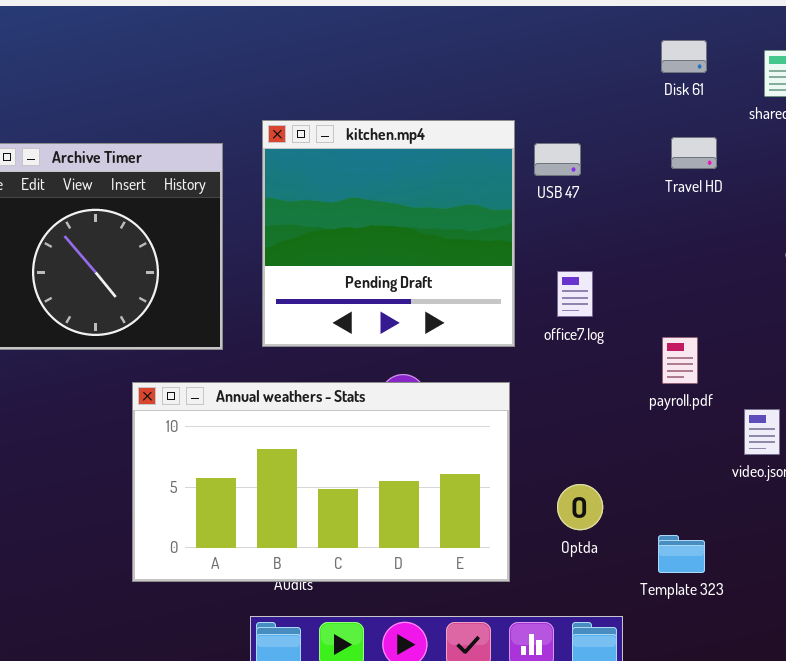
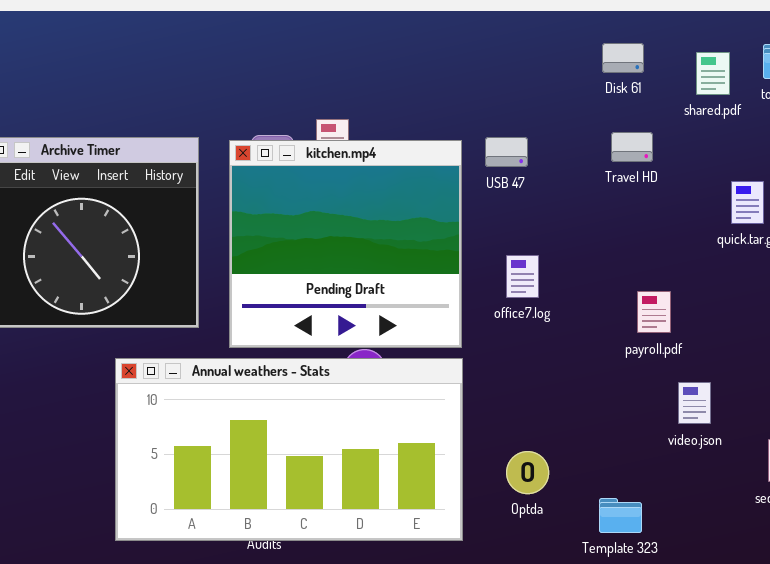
kitchen.mp4: [262,120,515,347] -> [229,140,462,348], moved
payroll.pdf: [662,337,698,384] -> [637,291,671,333], moved

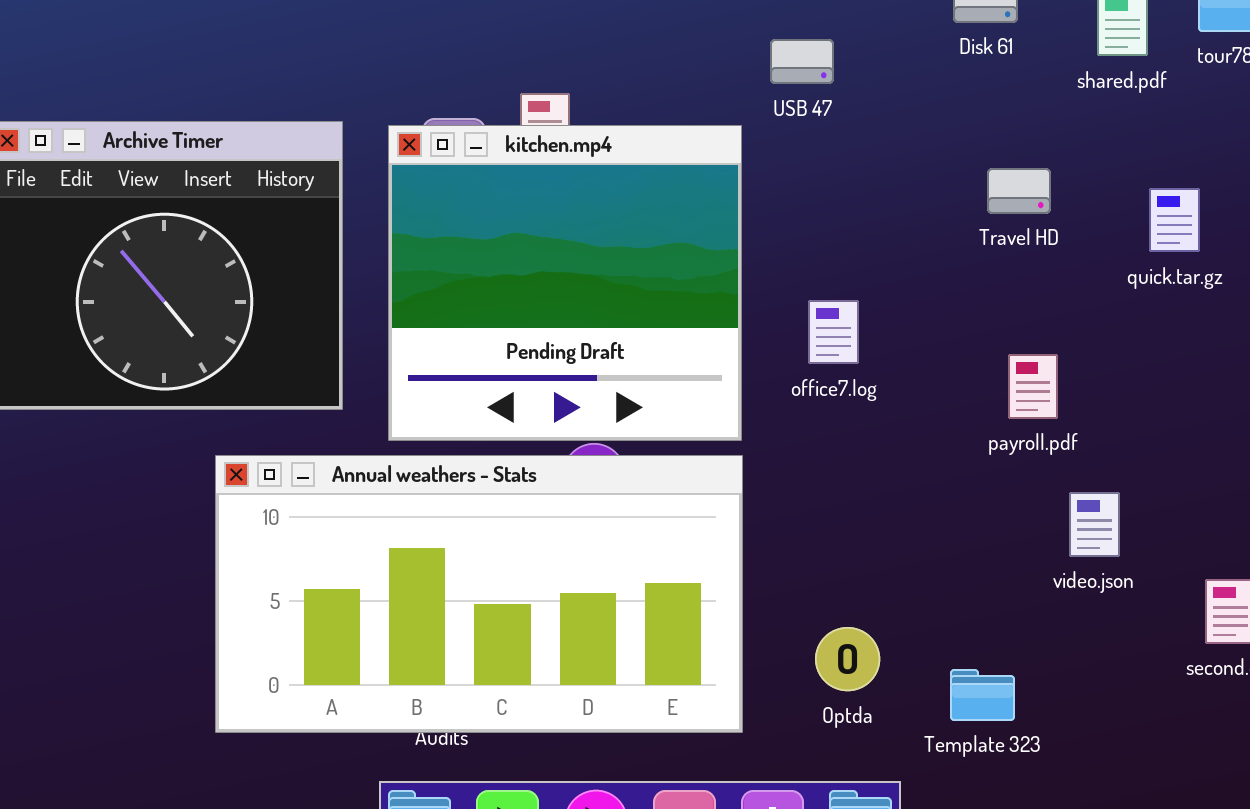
Travel HD: [611,132,653,162] -> [987,168,1051,214], moved
USB 47: [485,137,528,167] -> [770,39,834,84], moved
Optda: [506,451,549,494] -> [815,627,880,691], moved

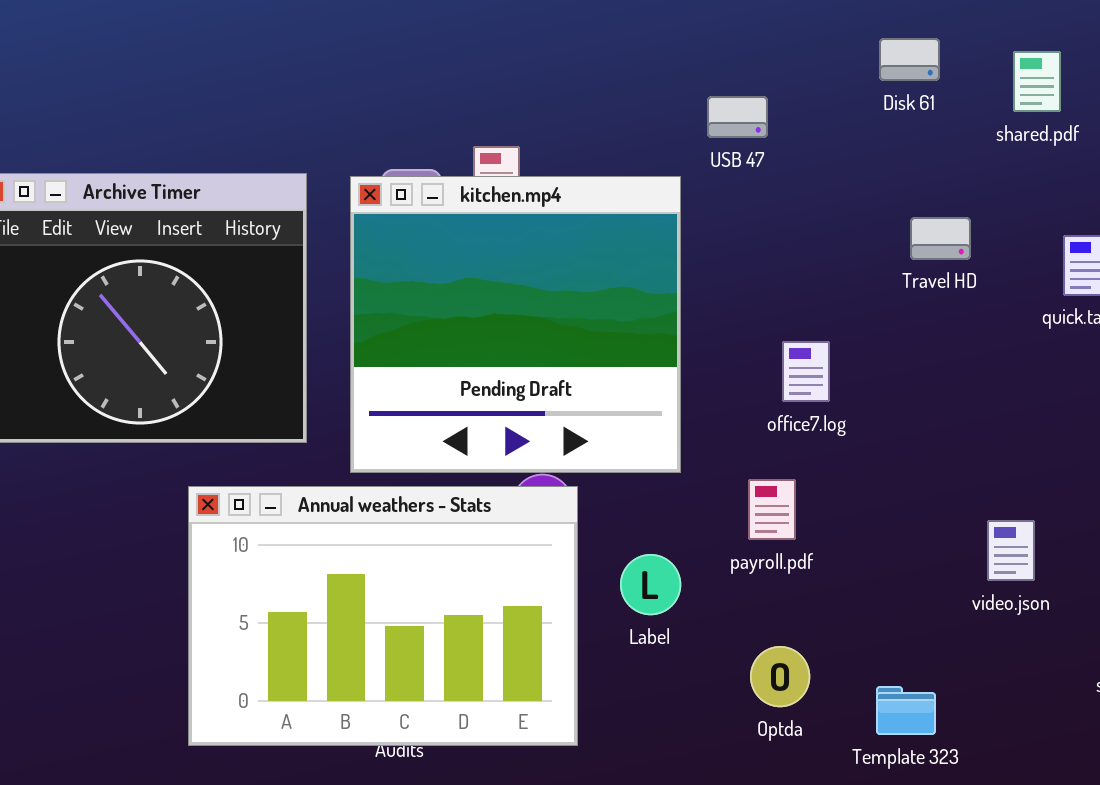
office7.log: [808,300,859,364] -> [782,341,830,402], moved
payroll.pdf: [1008,354,1058,419] -> [748,479,796,540], moved
Annual weathers - Stats: [215,455,743,733] -> [188,486,578,746], resized

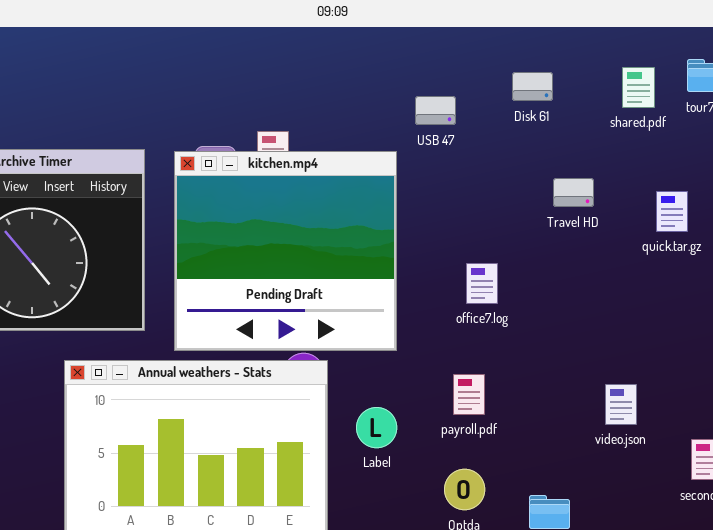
Disk 61: [879,38,940,81] -> [512,72,553,101], moved
payroll.pdf: [748,479,796,540] -> [453,374,485,415], moved

